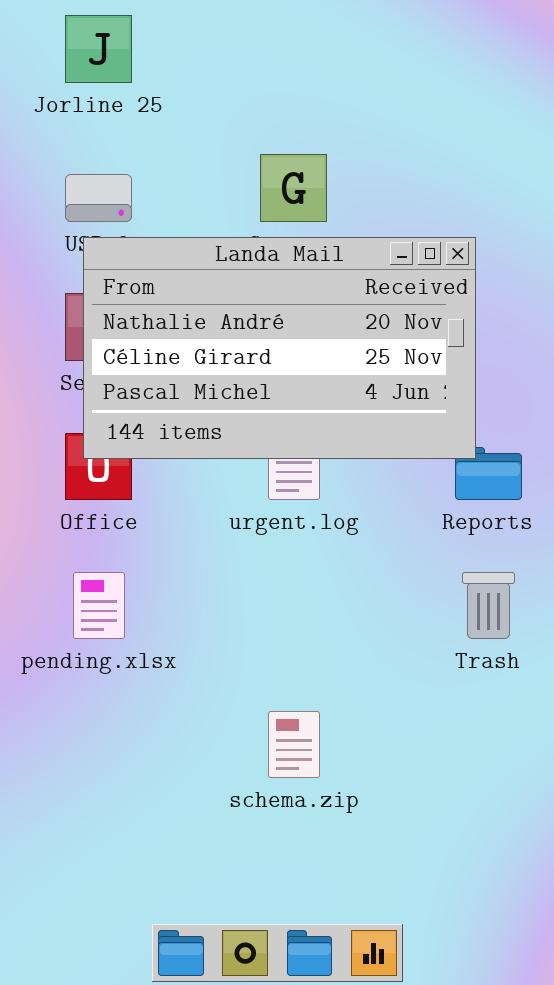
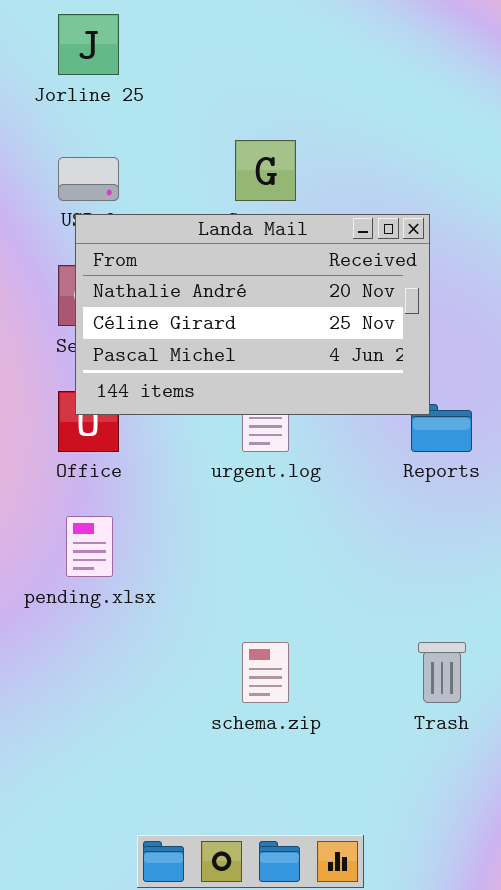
Trash: [462,572,515,639] -> [418,642,466,703], moved

